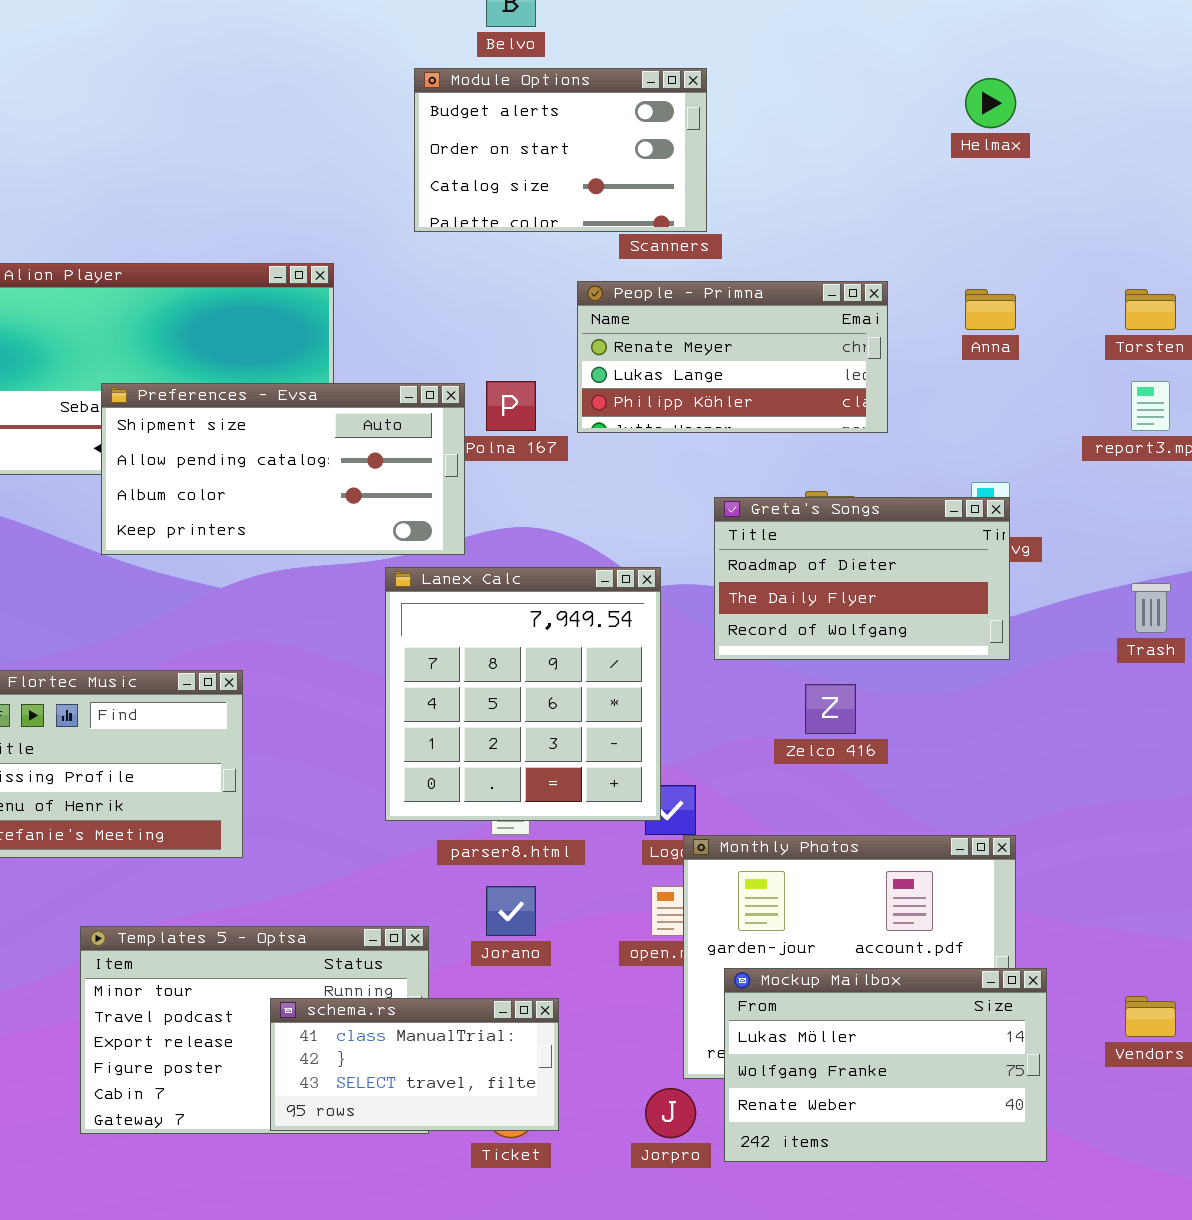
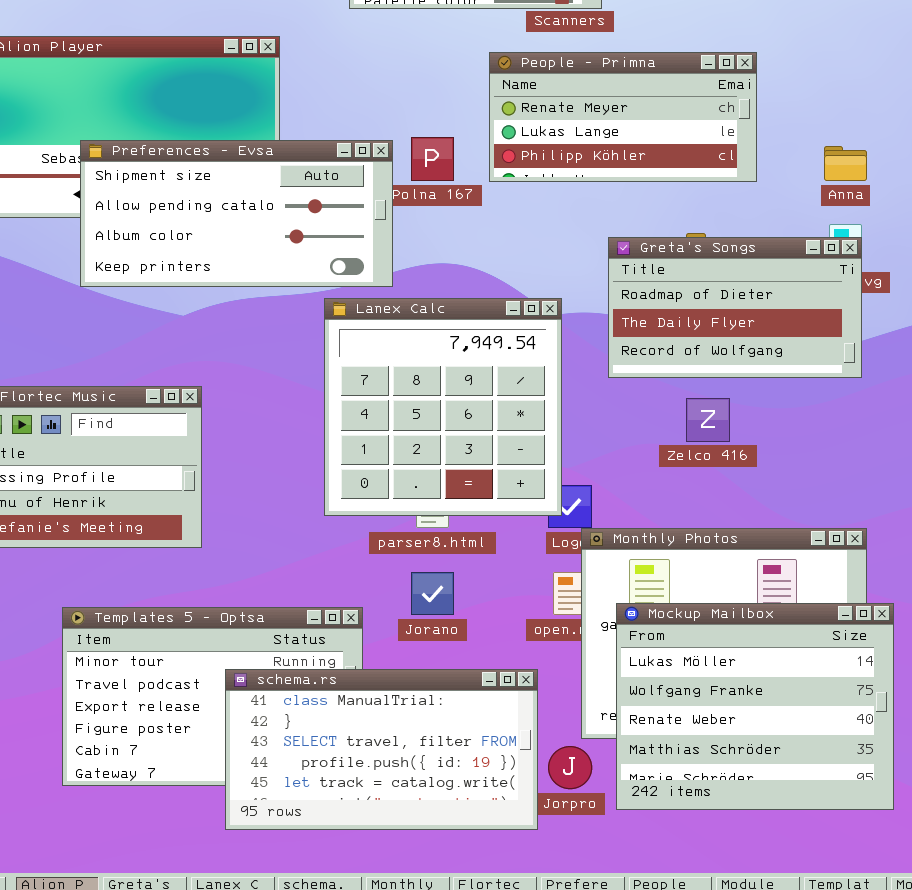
Anna: [965,289,1016,330] -> [824,146,867,181], moved
Mockup Mailbox: [724,968,1047,1162] -> [616,603,894,810], resized
schema.rs: [270,998,559,1131] -> [225,669,538,830], resized

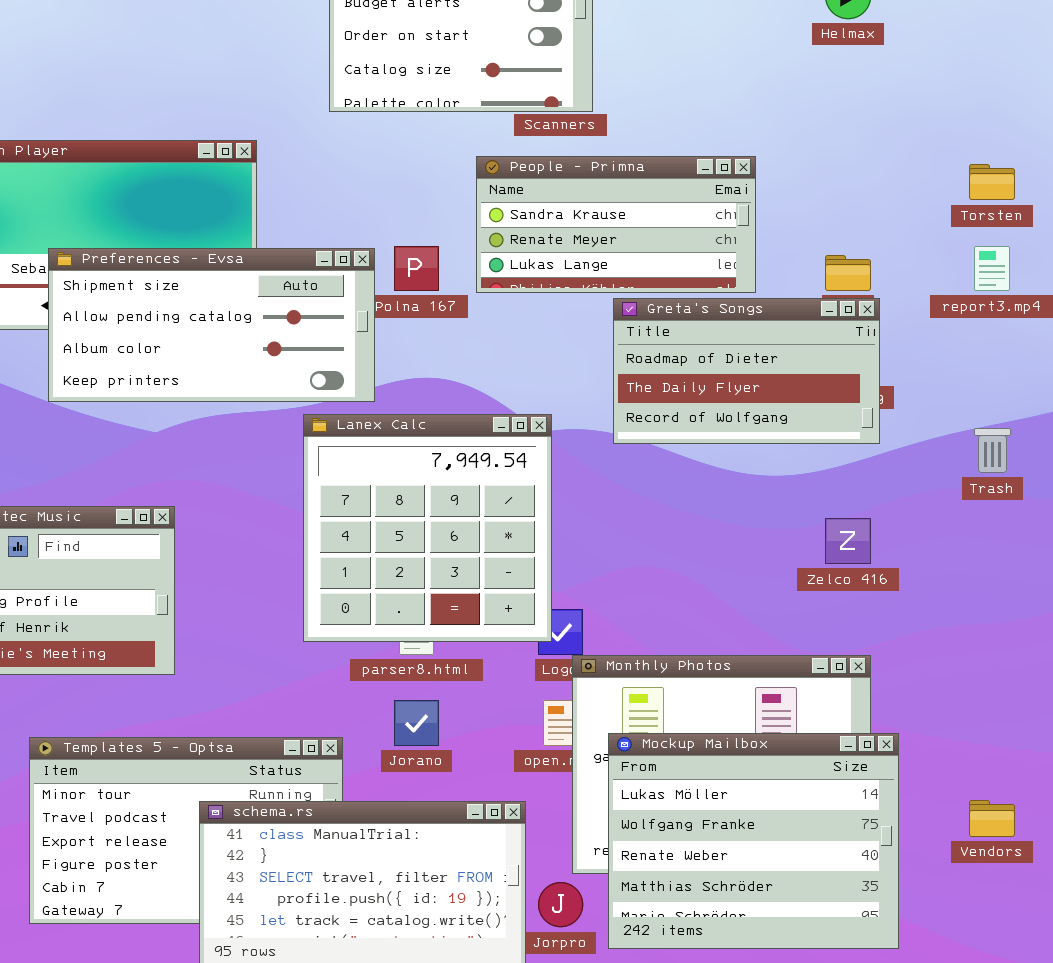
People - Primna: [489,52,757,182] -> [476,156,756,293], scrolled up 1 row
Greta's Songs: [608,237,862,378] -> [613,298,880,444], moved
Zelco 416: [686,398,730,442] -> [825,518,871,564], moved

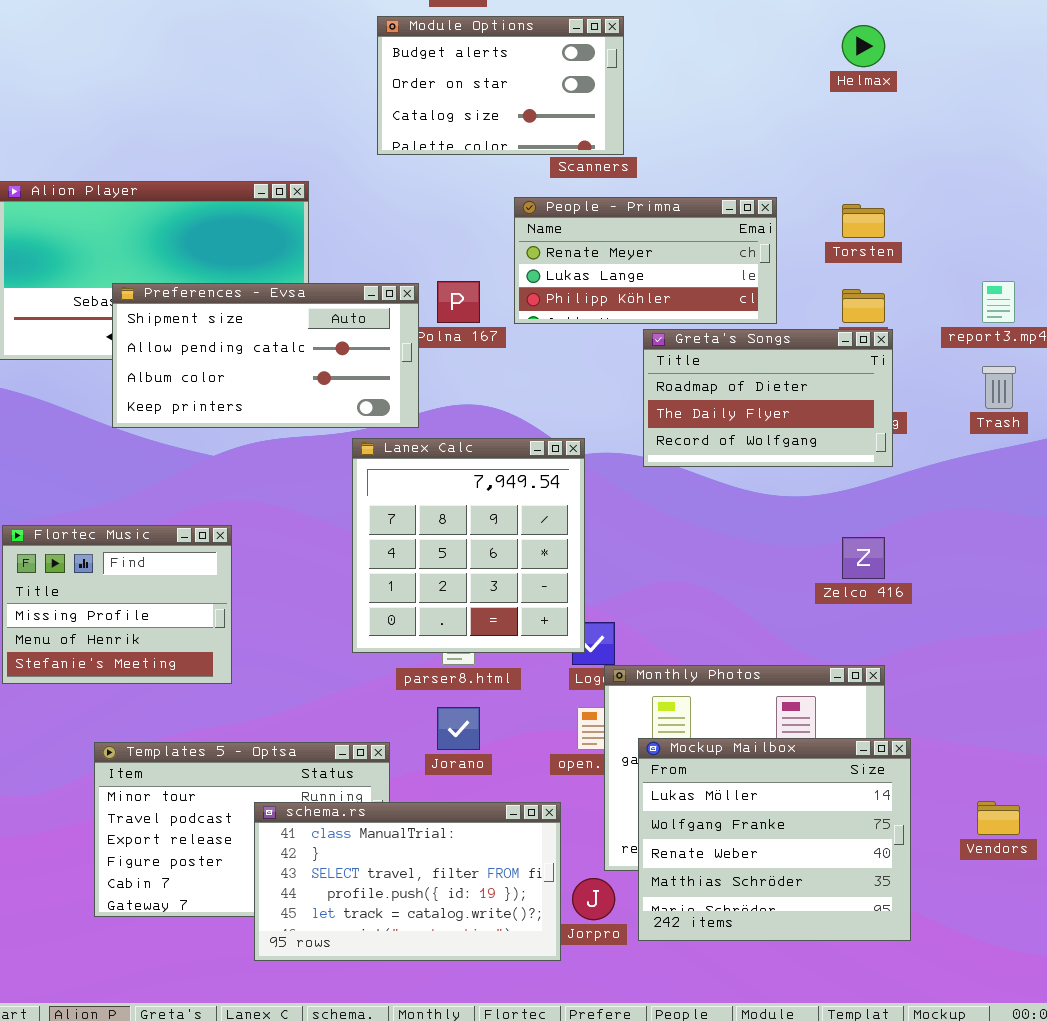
People - Primna: [476,156,756,293] -> [514,197,777,324], scrolled down 1 row
Torsten: [969,164,1015,200] -> [842,204,885,238], moved
Trash: [974,428,1011,473] -> [982,366,1016,409], moved

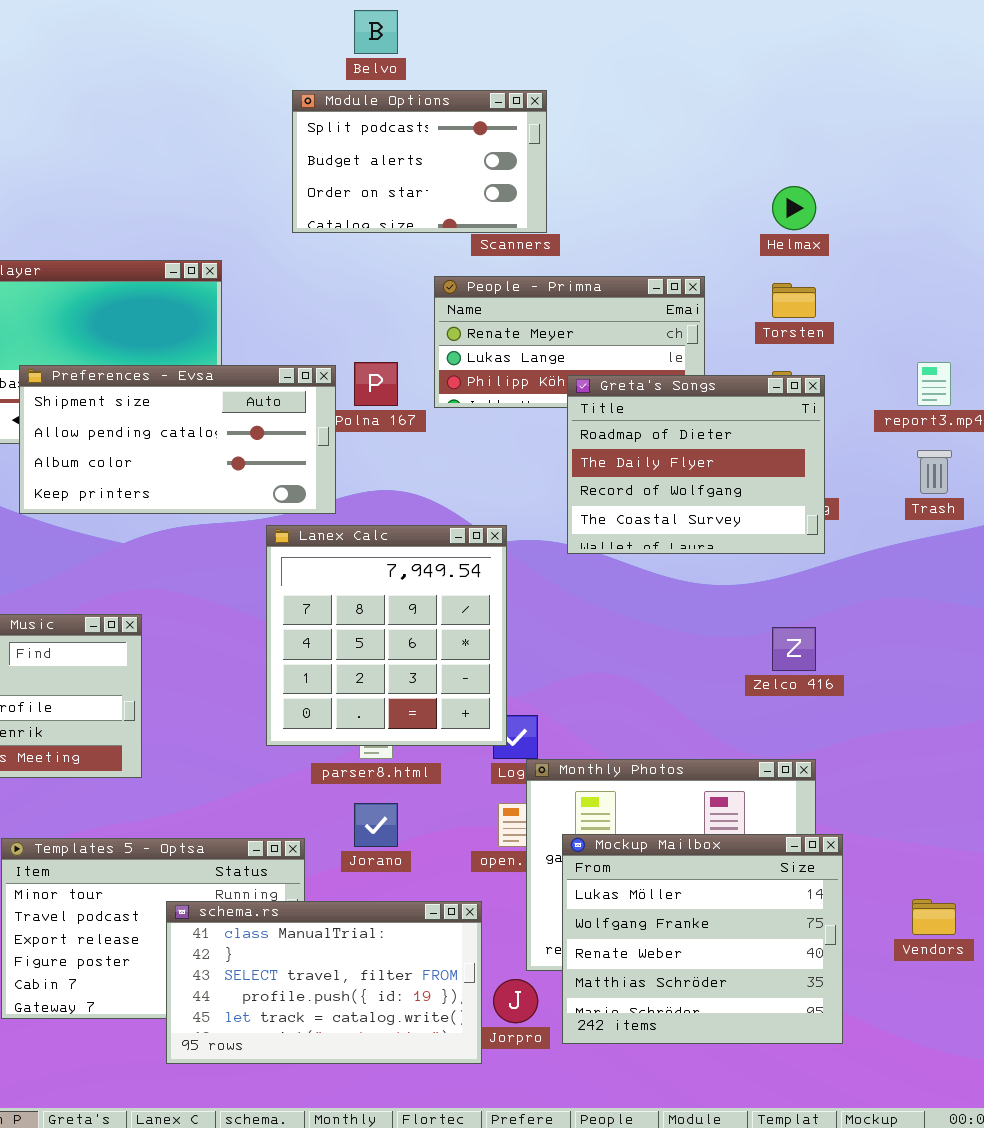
Module Options: [377,16,624,155] -> [292,90,547,233], scrolled up 1 row
Helmax: [842,25,885,67] -> [772,186,816,230], moved
Greta's Songs: [643,329,893,467] -> [567,375,825,554], resized

